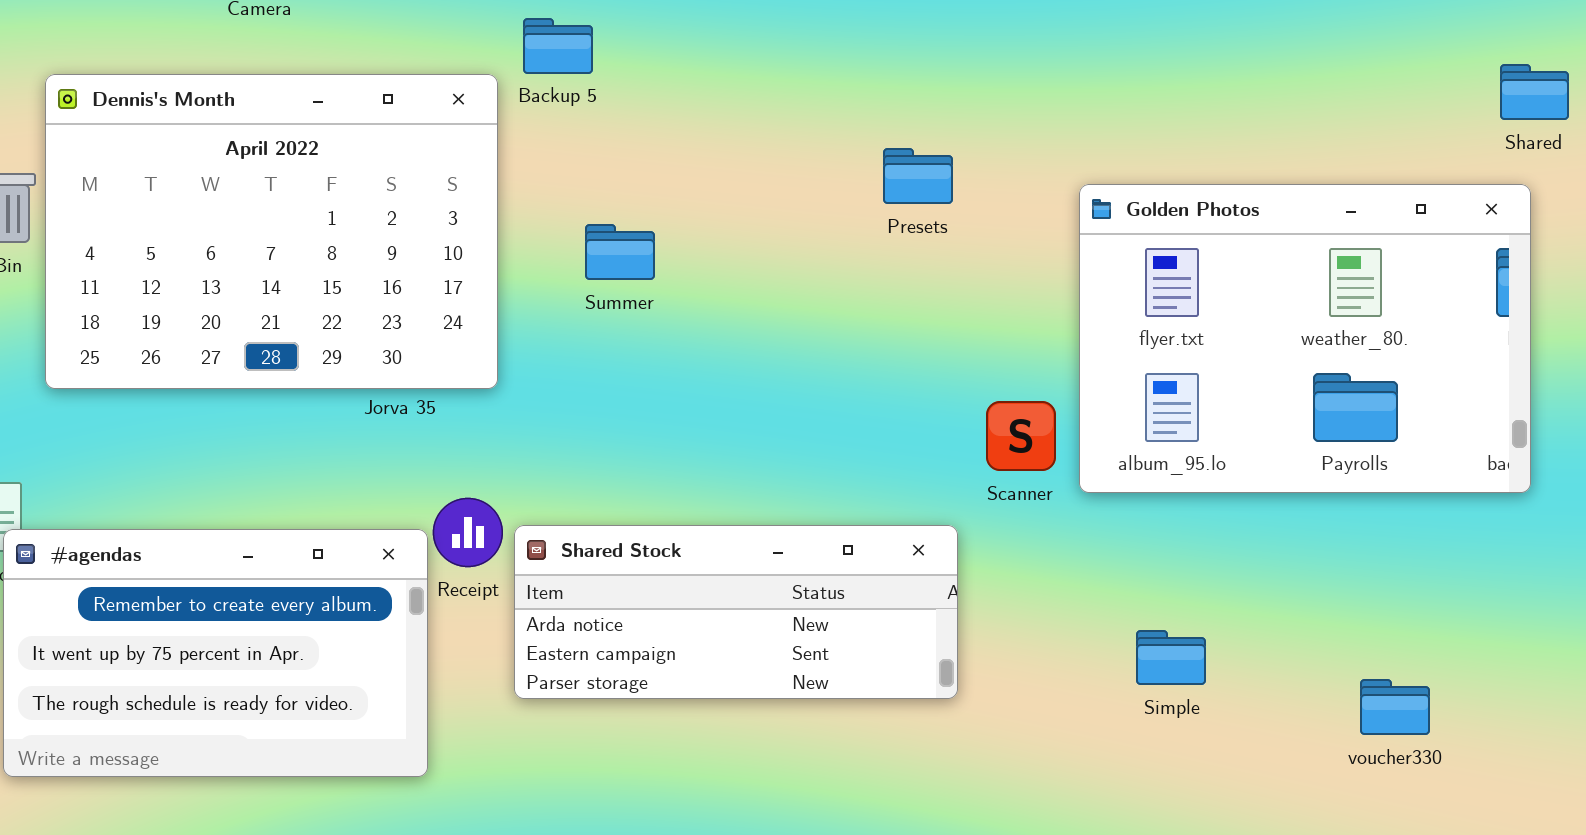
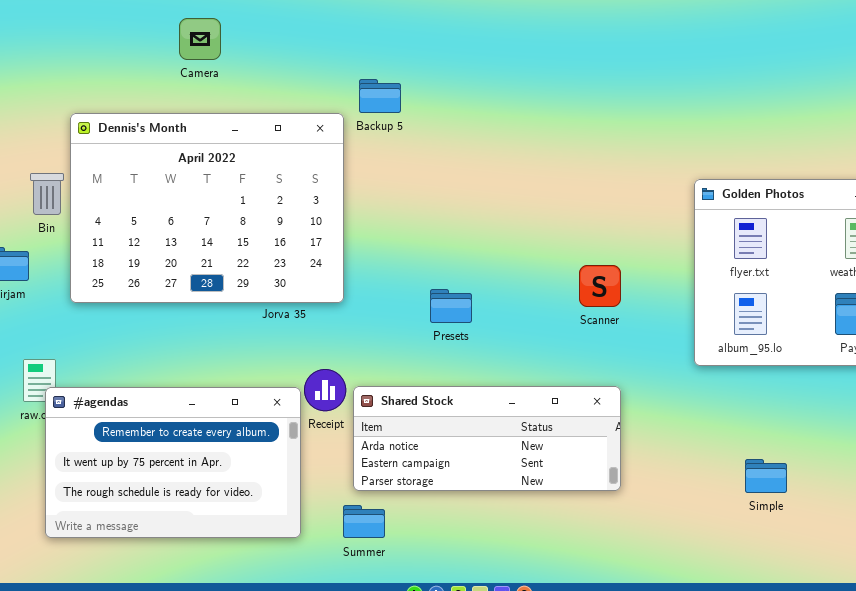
Presets: [883,148,953,204] -> [430,289,472,323], moved
Summer: [585,224,655,280] -> [343,505,385,538], moved
Scanner: [986,401,1056,471] -> [579,265,621,307], moved
Simple: [1136,630,1206,685] -> [745,459,787,493], moved

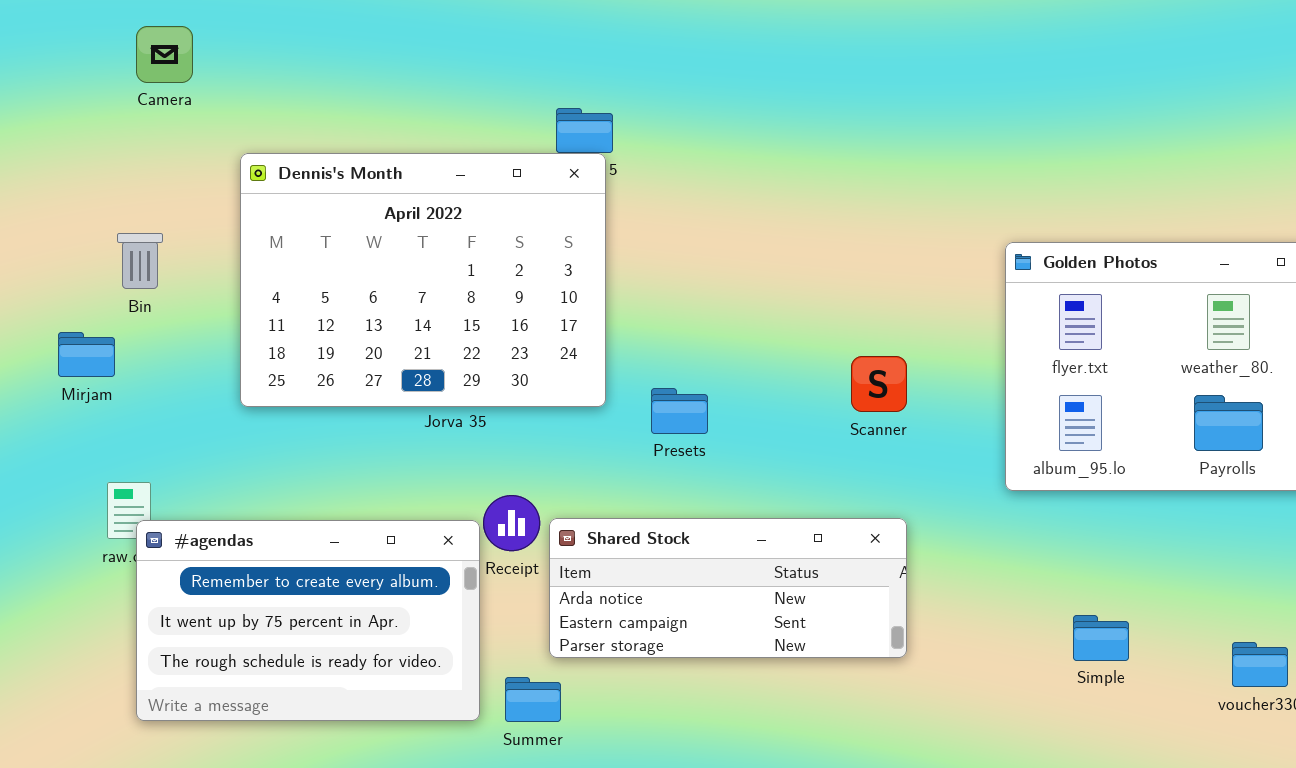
Camera: [179,18,221,60] -> [136,26,193,83], moved
Dennis's Month: [70,113,344,303] -> [240,153,606,407], moved
Summer: [343,505,385,538] -> [505,677,561,722], moved

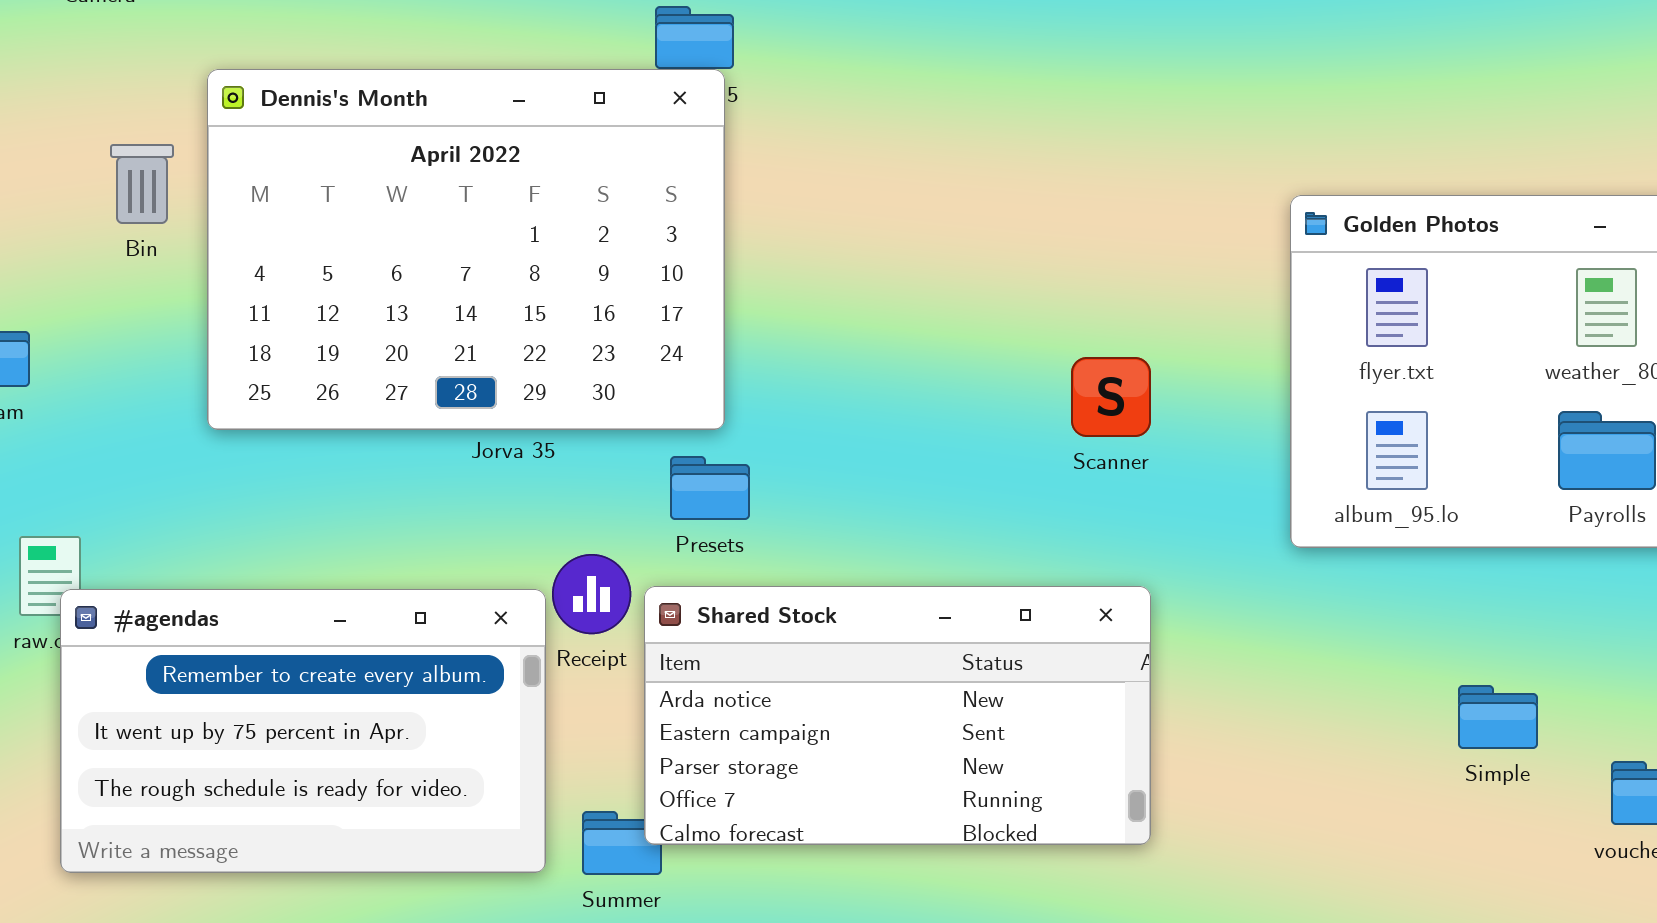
Bin: [117,233,163,289] -> [110,144,174,224], moved
Presets: [651,388,708,434] -> [670,456,750,520], moved
Shared Stock: [549,518,907,658] -> [644,586,1151,845], resized
Simple: [1073,615,1129,661] -> [1458,685,1538,749], moved

